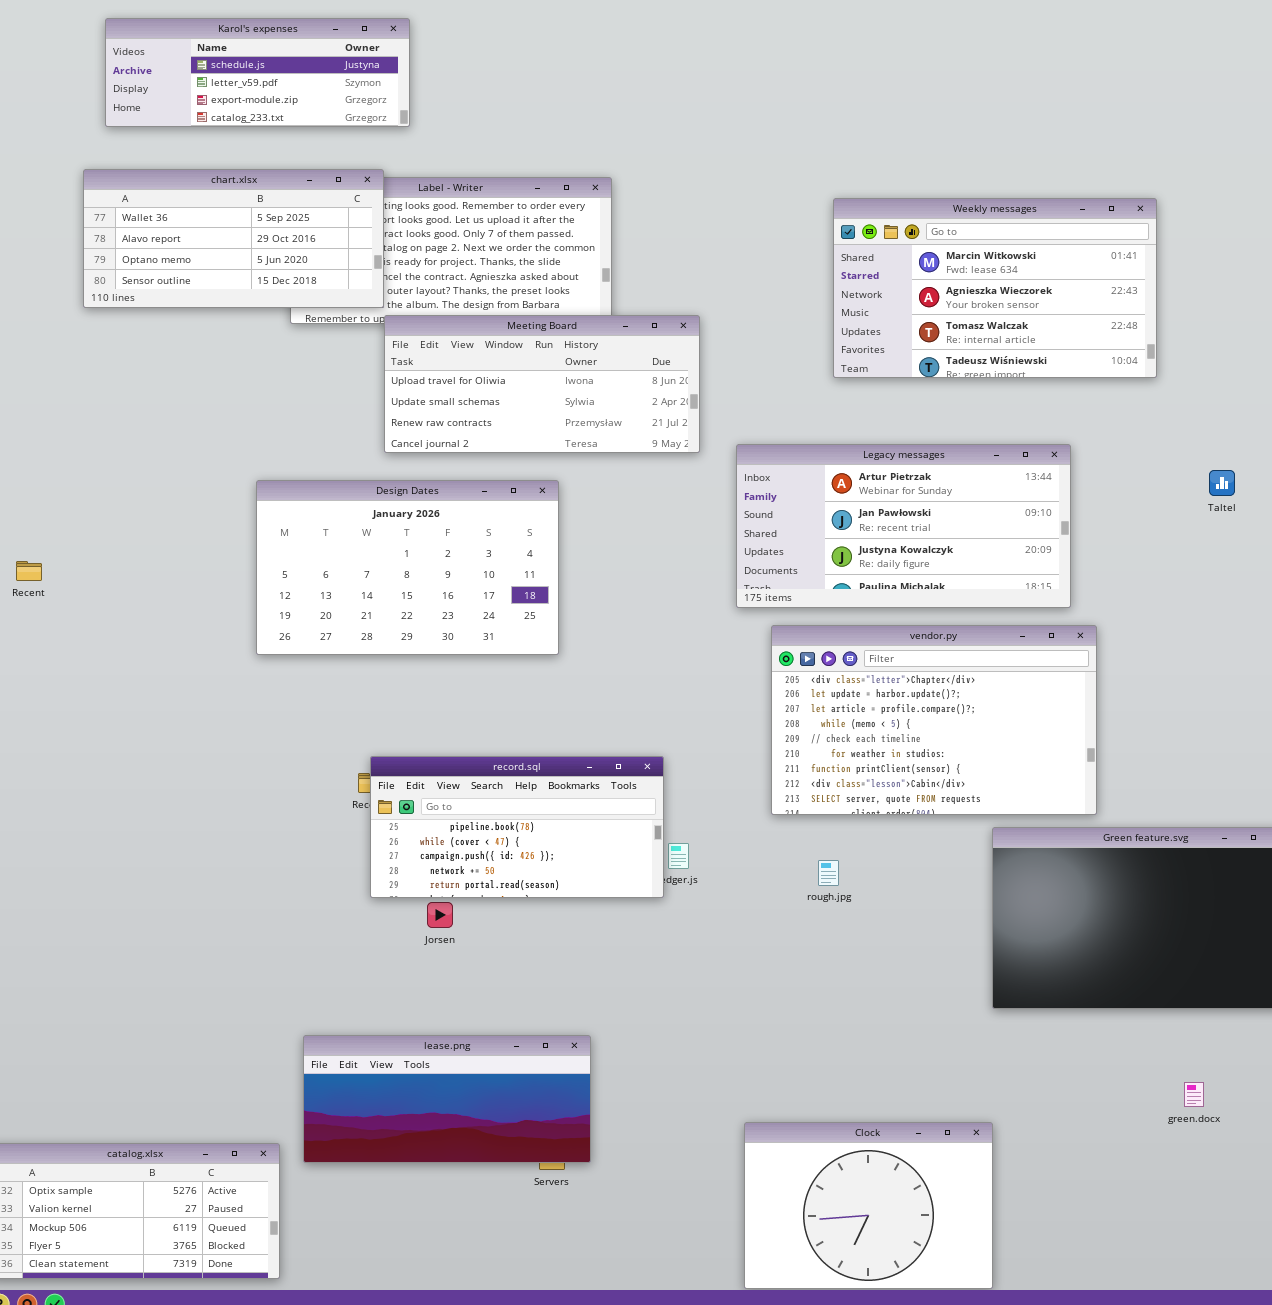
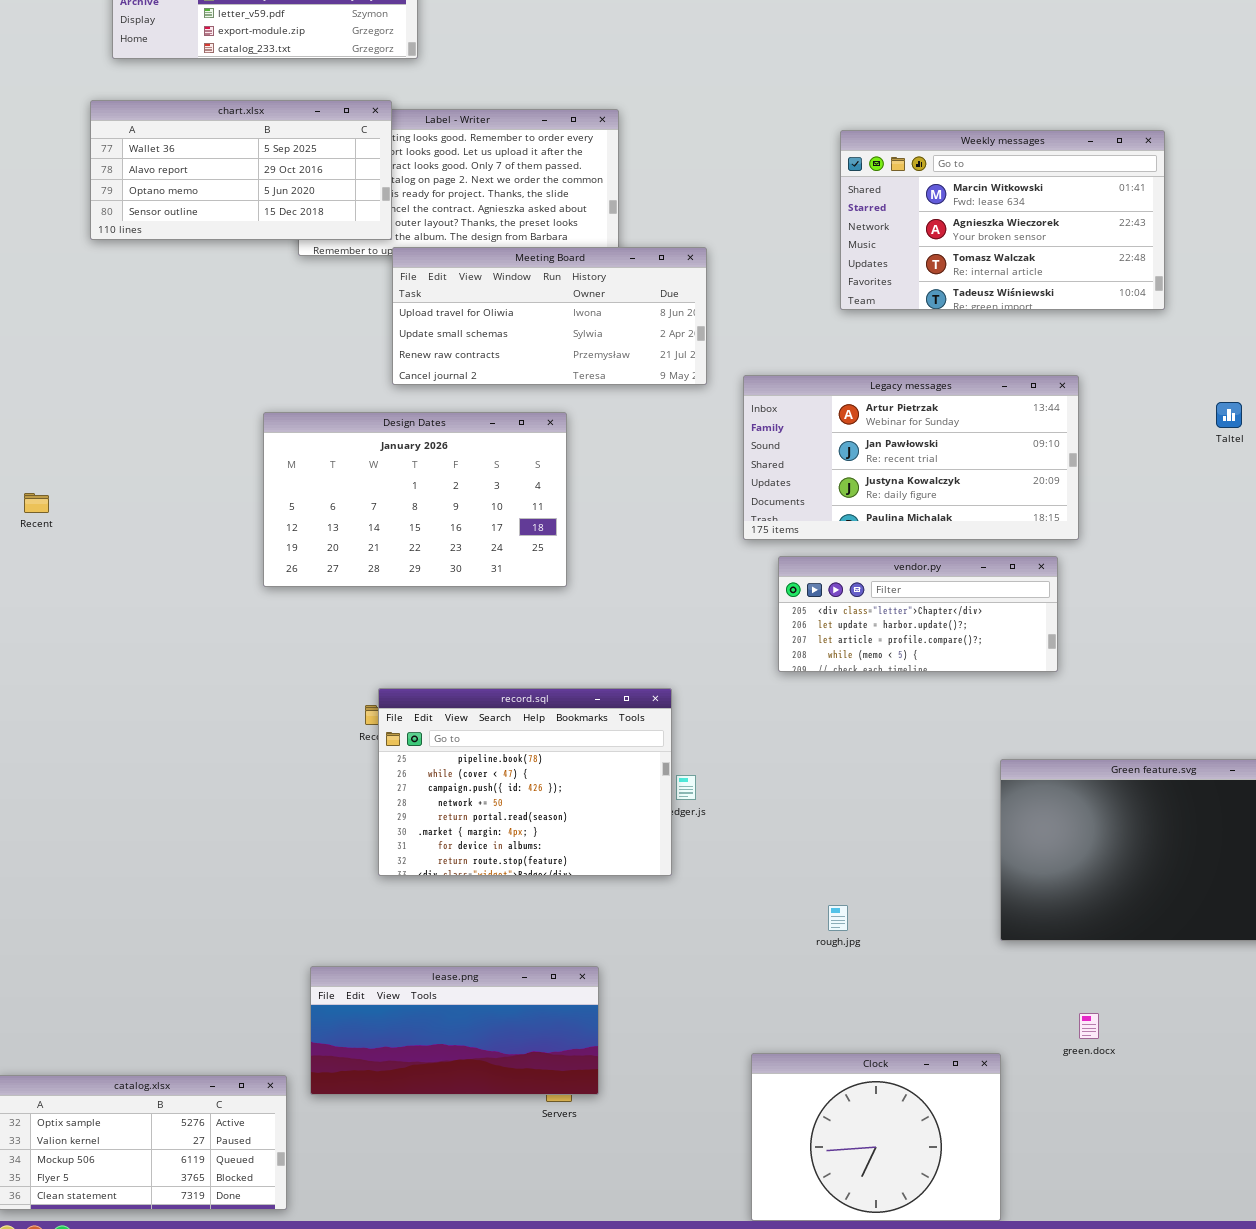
vendor.py: [771,625,1097,815] -> [778,556,1058,672], resized
record.sql: [370,756,664,898] -> [378,688,672,876], resized
rough.jpg: [818,860,839,886] -> [828,905,848,931], moved
green.docx: [1184,1082,1204,1107] -> [1079,1013,1099,1039], moved

